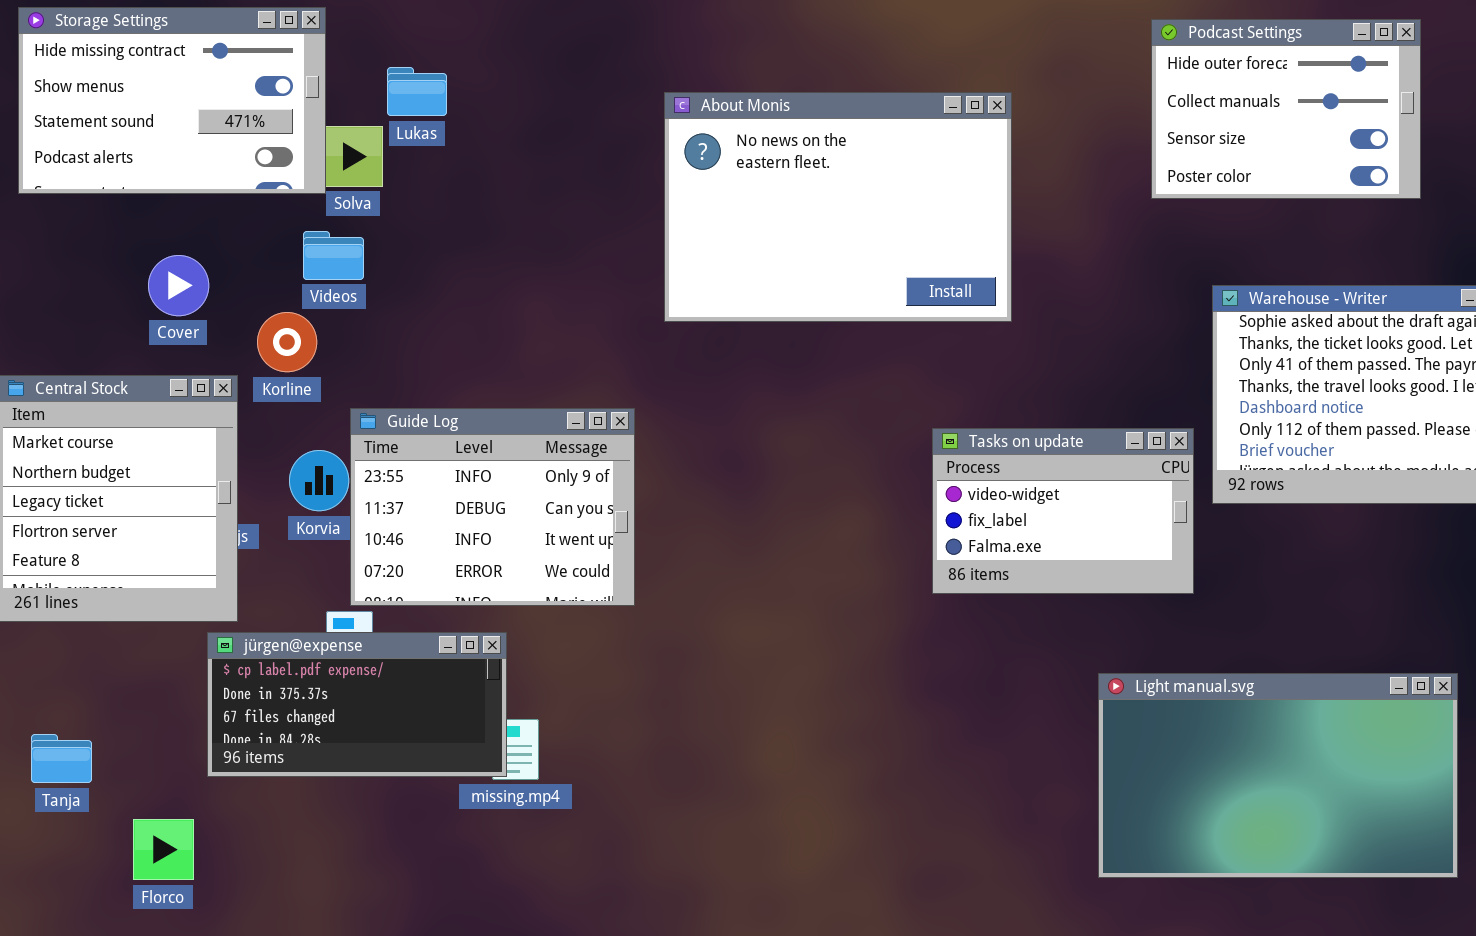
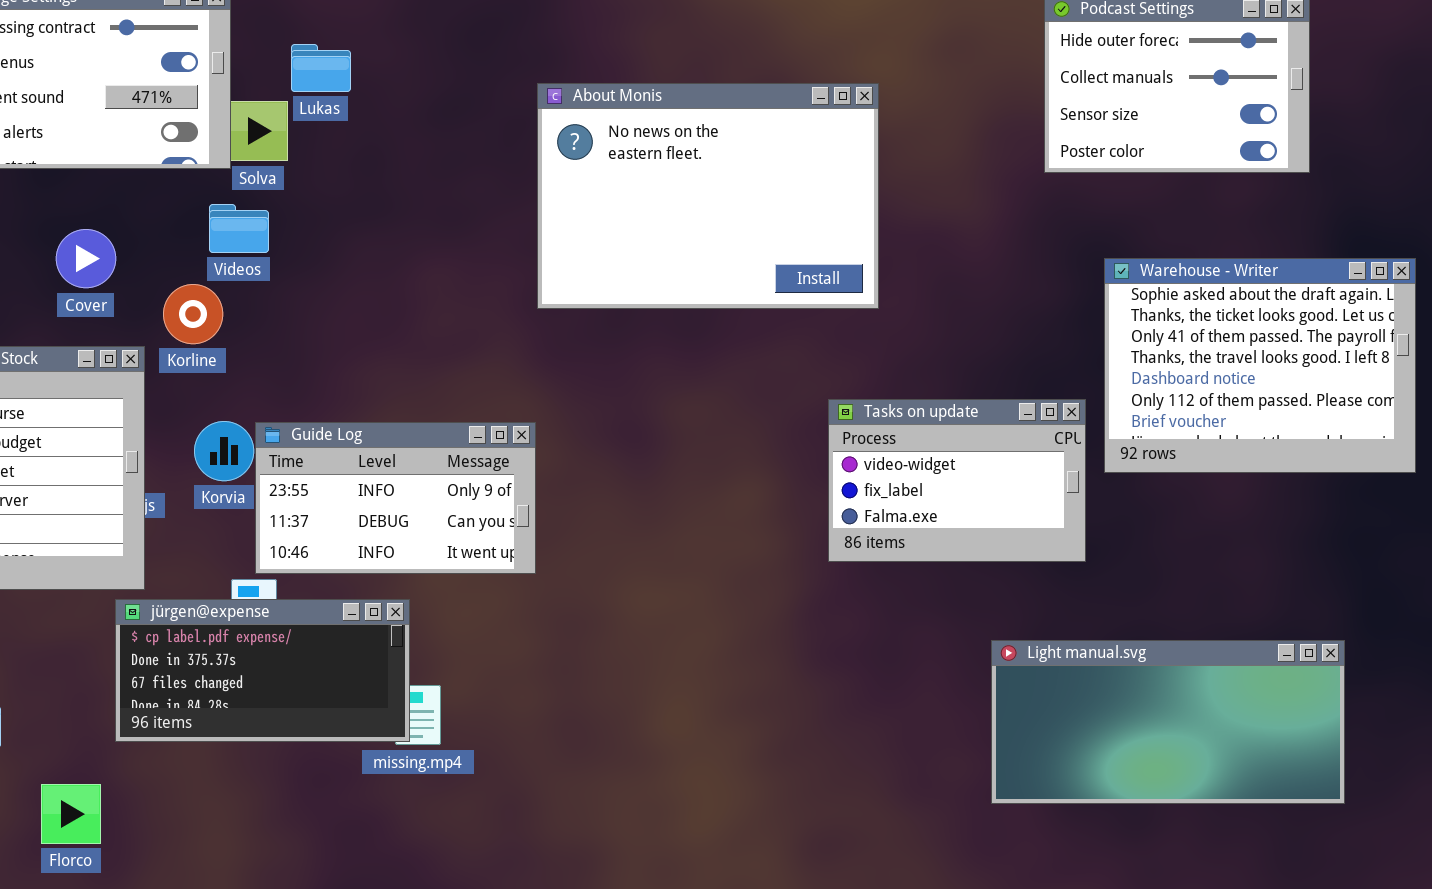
About Monis: [664,92,1012,322] -> [537,83,879,309], moved
Guide Log: [350,408,635,606] -> [255,422,536,574], resized
Light manual.svg: [1098,673,1458,878] -> [991,640,1345,804], resized

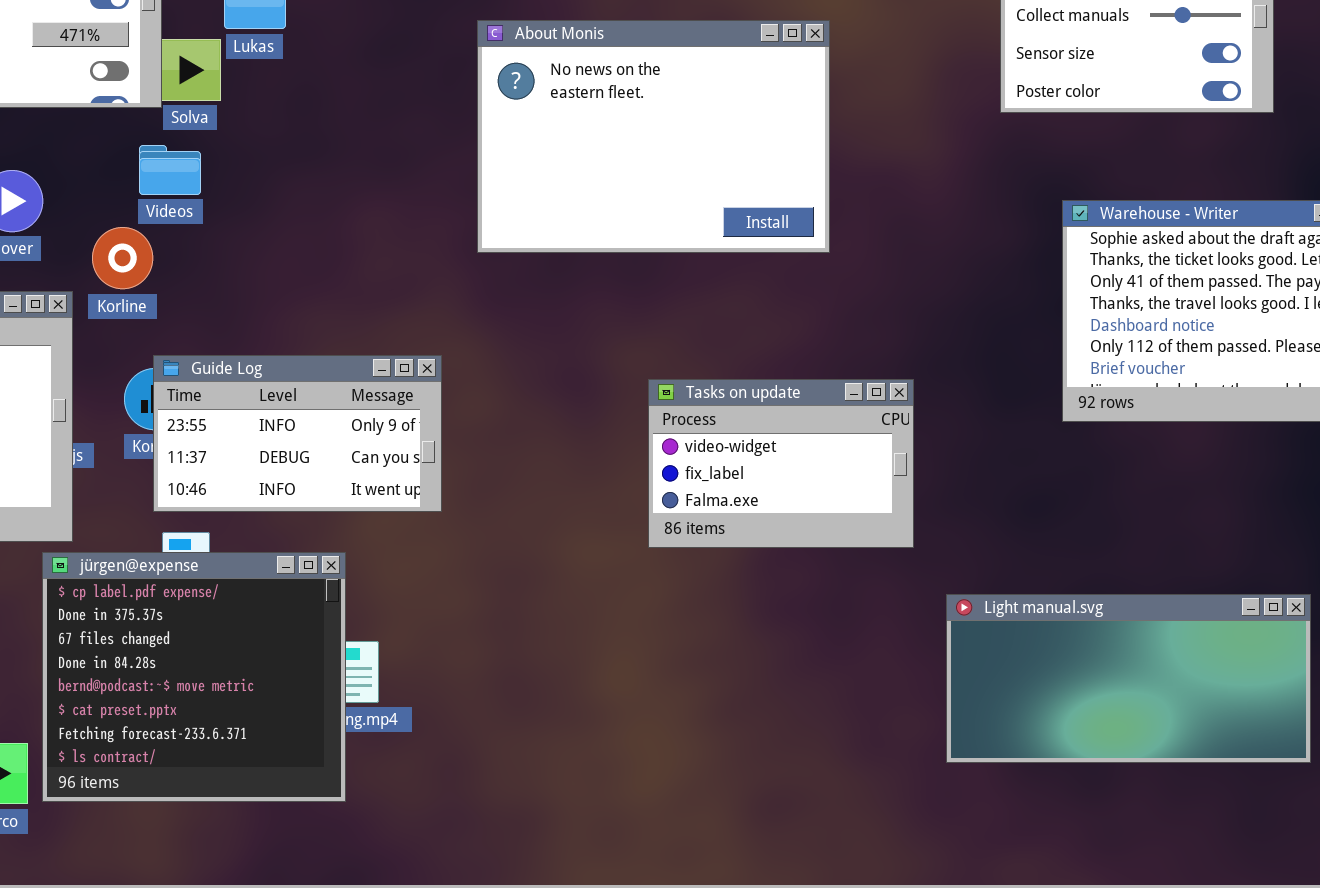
Tasks on update: [828,399,1086,562] -> [648,379,914,548], moved
Guide Log: [255,422,536,574] -> [153,355,442,512], moved
jürgen@expense: [115,599,410,742] -> [42,552,346,802], resized

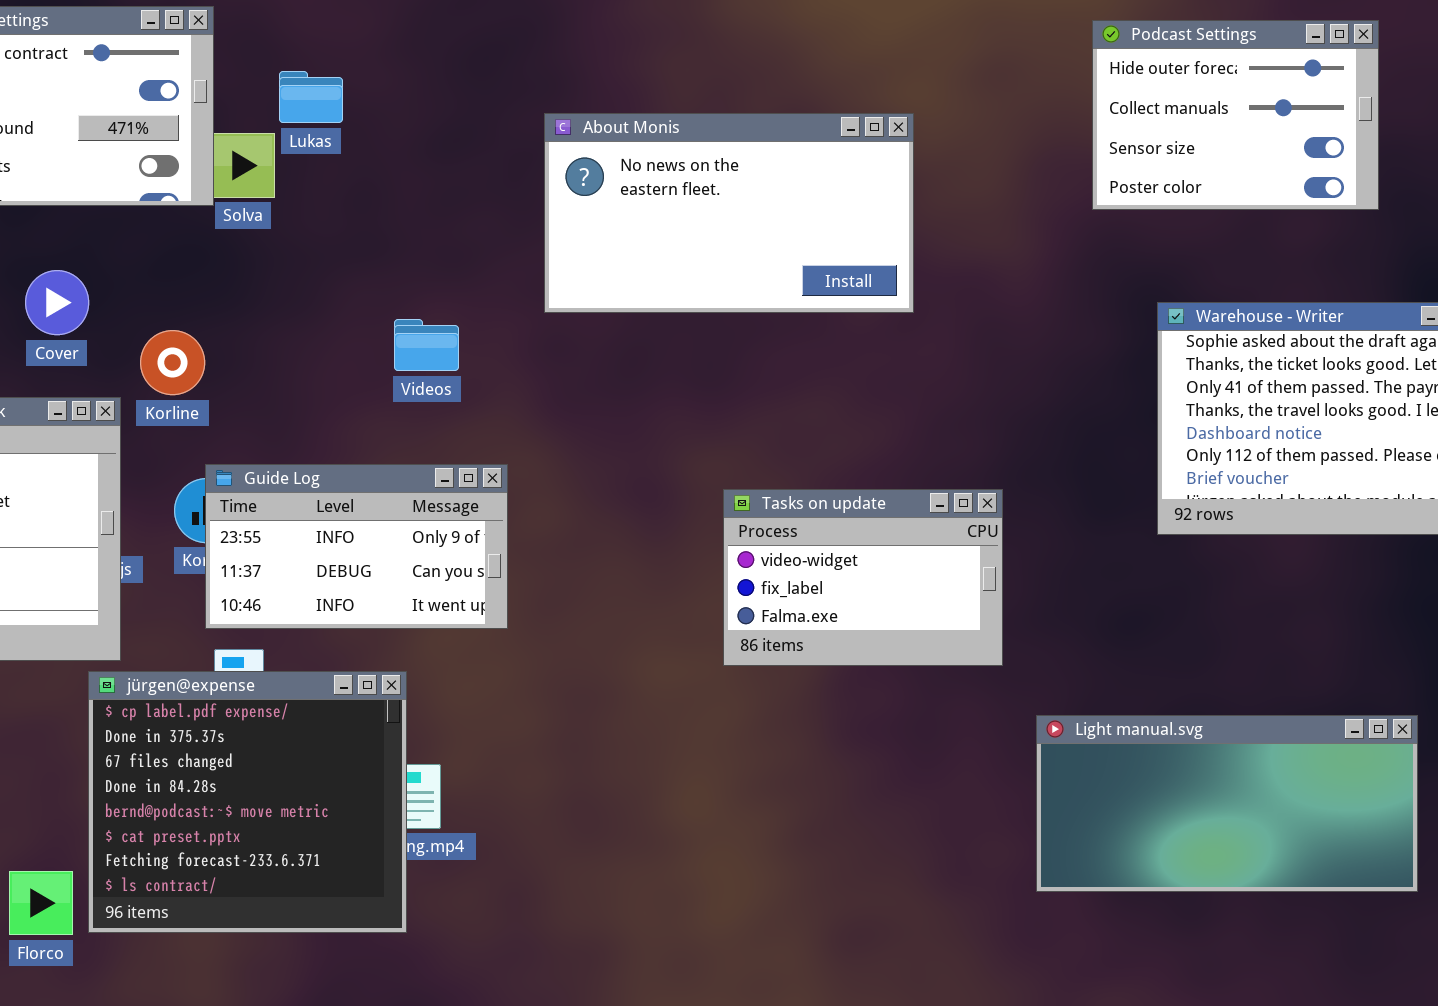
About Monis: [477,20,830,253] -> [544,113,914,313], resized
Videos: [139,145,201,195] -> [394,319,459,371], moved

